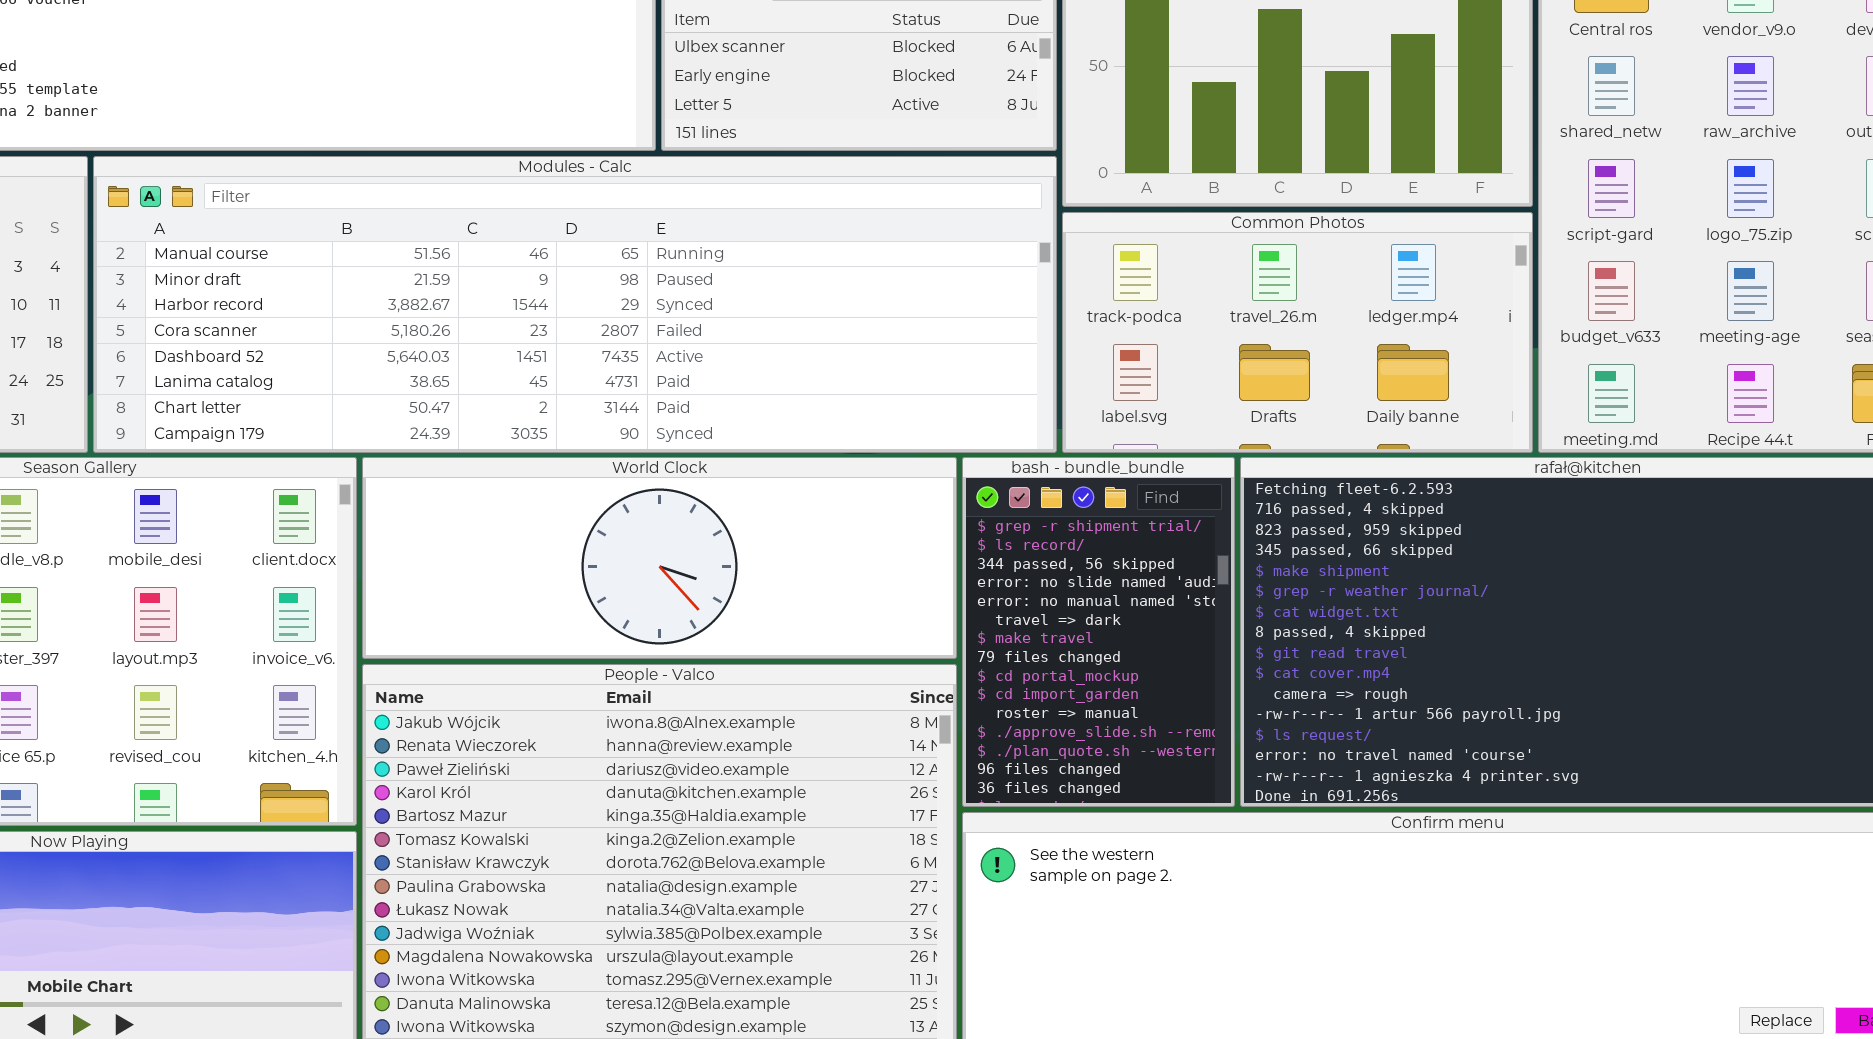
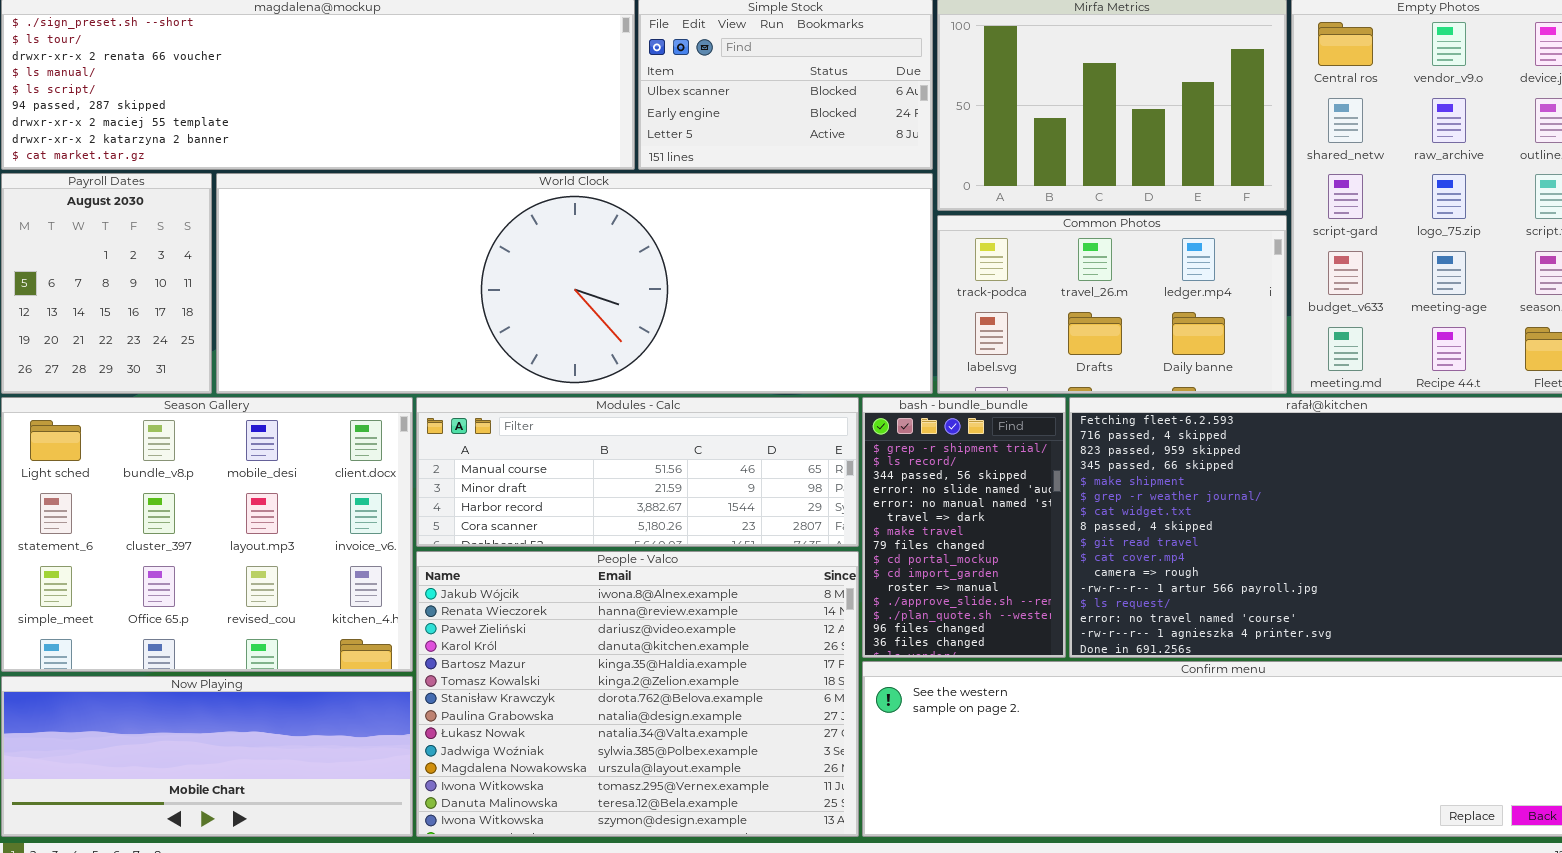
Modules - Calc: [93,156,1057,453] -> [416,397,859,547], moved, resized
World Clock: [362,457,957,659] -> [216,173,933,394], moved, resized

